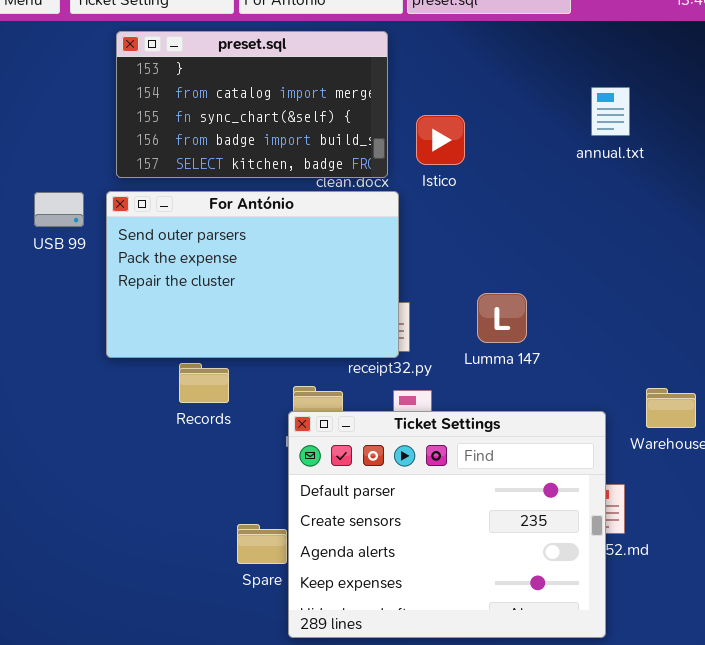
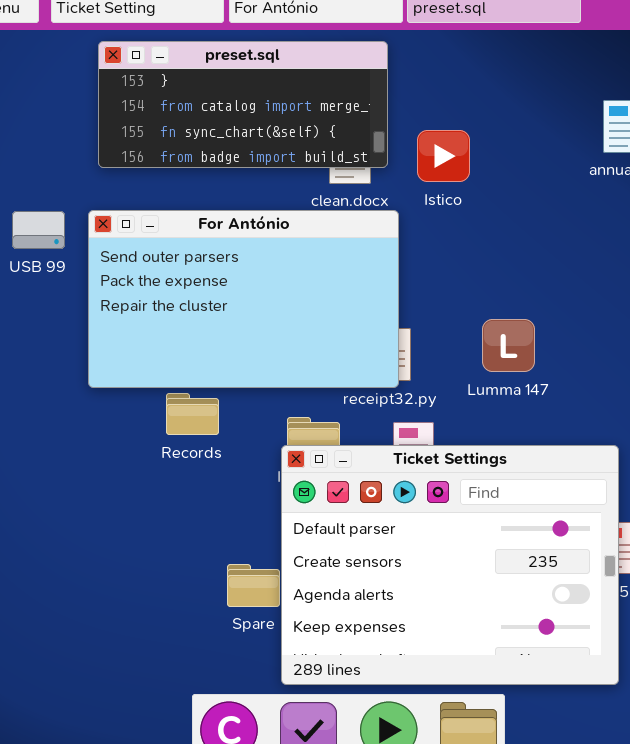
preset.sql: [116,31,388,178] -> [98,41,388,168], resized

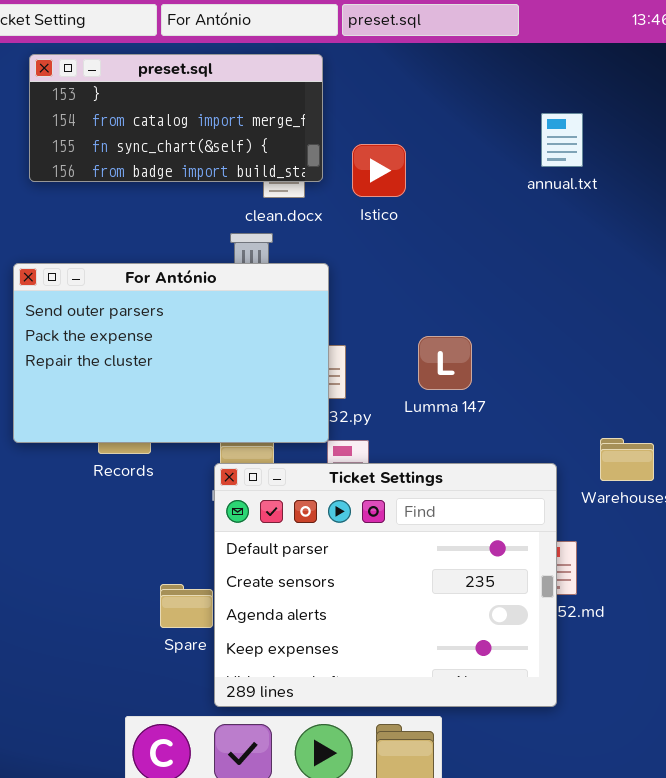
For António: [88,210,399,388] -> [13,263,329,443], moved

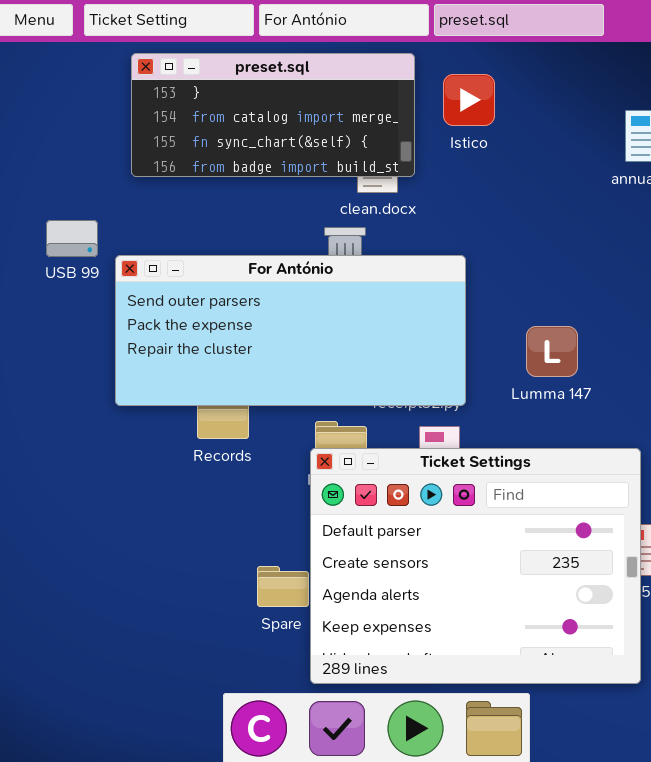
Istico: [352,144,406,197] -> [443,74,495,126], moved
For António: [13,263,329,443] -> [115,255,466,406], resized
Lumma 147: [418,336,472,390] -> [526,326,578,377], moved

